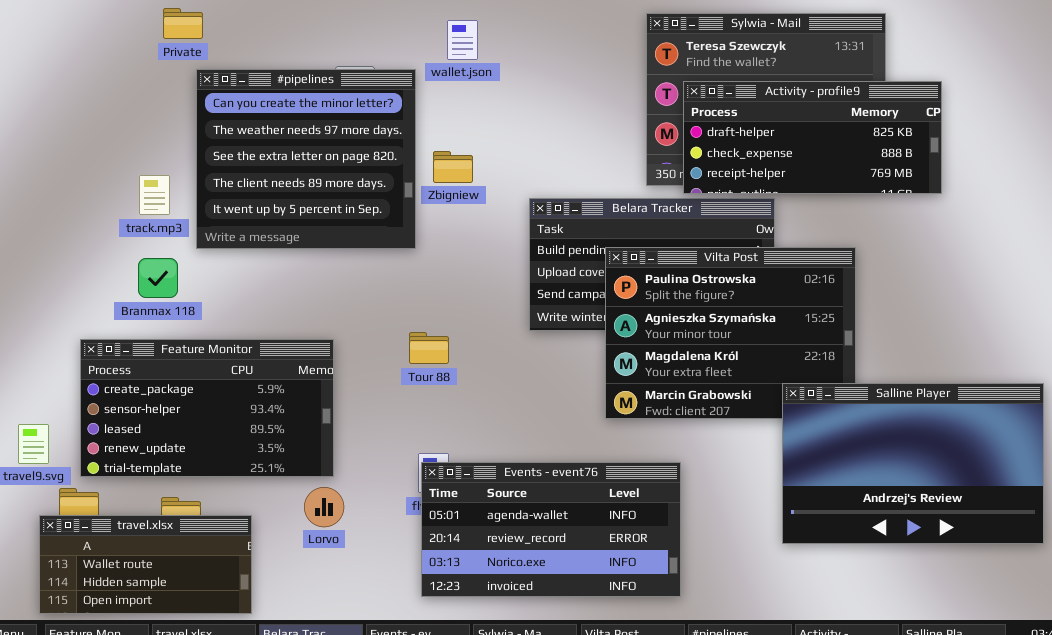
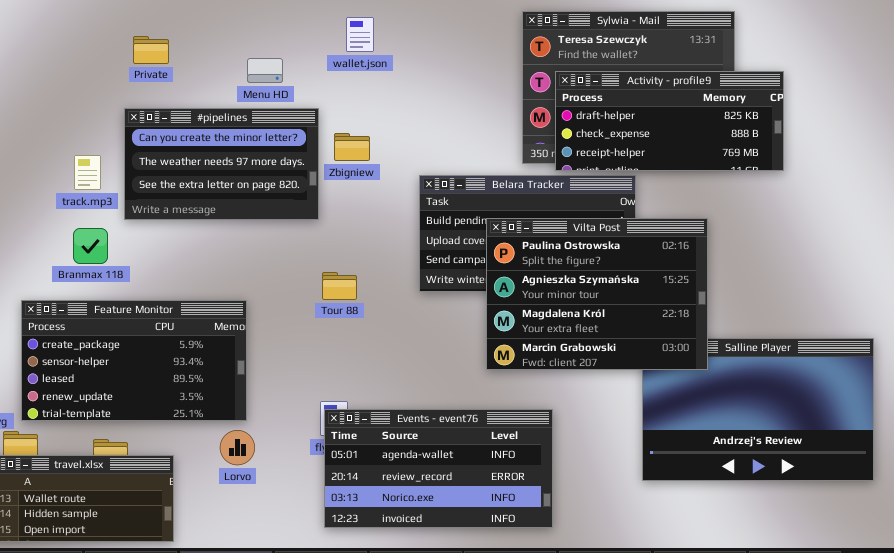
Private: [163,8,203,39] -> [133,36,169,64], moved
#pipelines: [196,69,416,249] -> [124,108,319,220], resized
Vilta Post: [605,247,856,419] -> [486,218,708,370], raised
Tour 88: [409,332,449,364] -> [322,272,357,300], moved

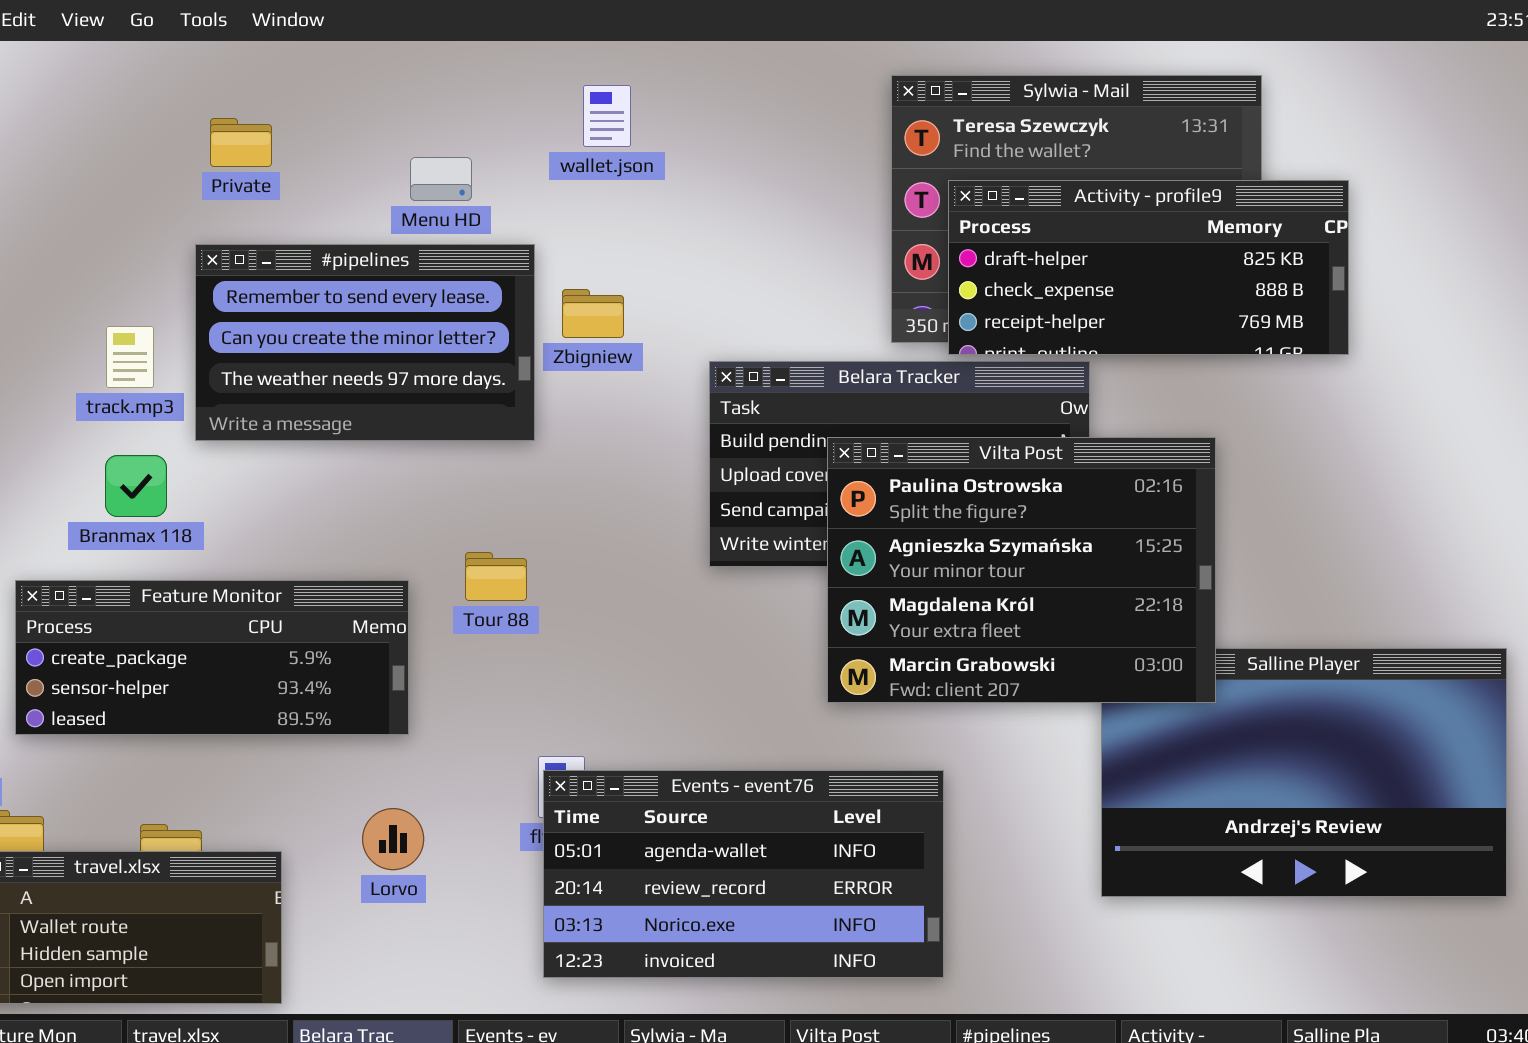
#pipelines: [124,108,319,220] -> [195,244,535,441], scrolled up 1 row
Tour 88: [322,272,357,300] -> [465,552,527,601], moved
Feature Monitor: [21,300,247,421] -> [15,580,409,735], resized

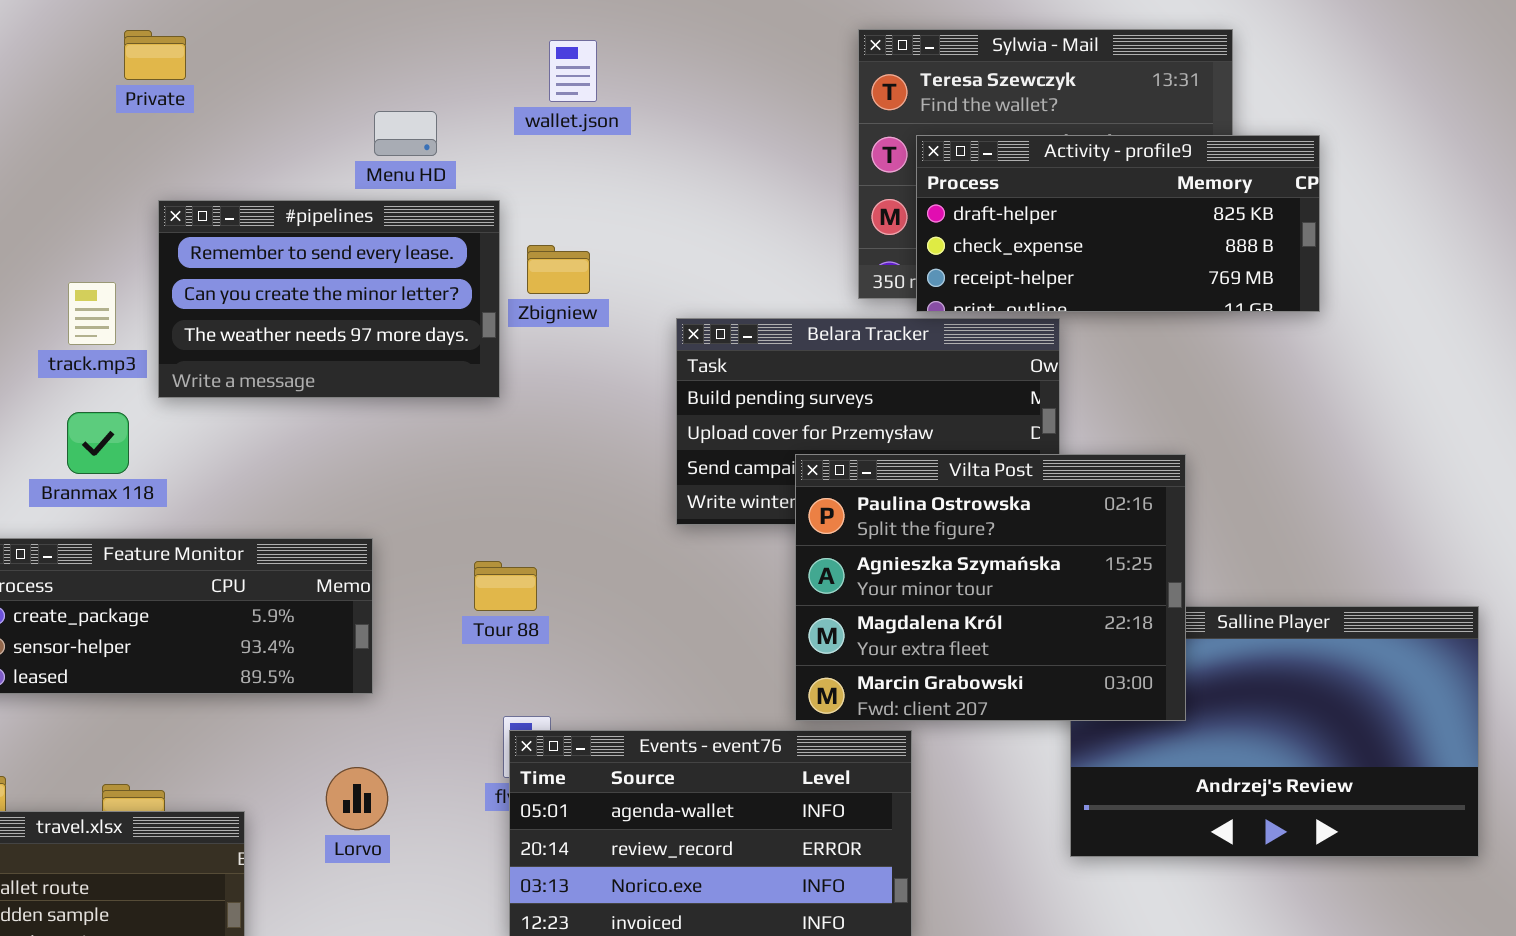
Private: [210,118,272,167] -> [124,30,186,80], moved
Vilta Post: [827,437,1216,703] -> [795,454,1186,721], moved
Tour 88: [465,552,527,601] -> [474,561,537,611], moved

